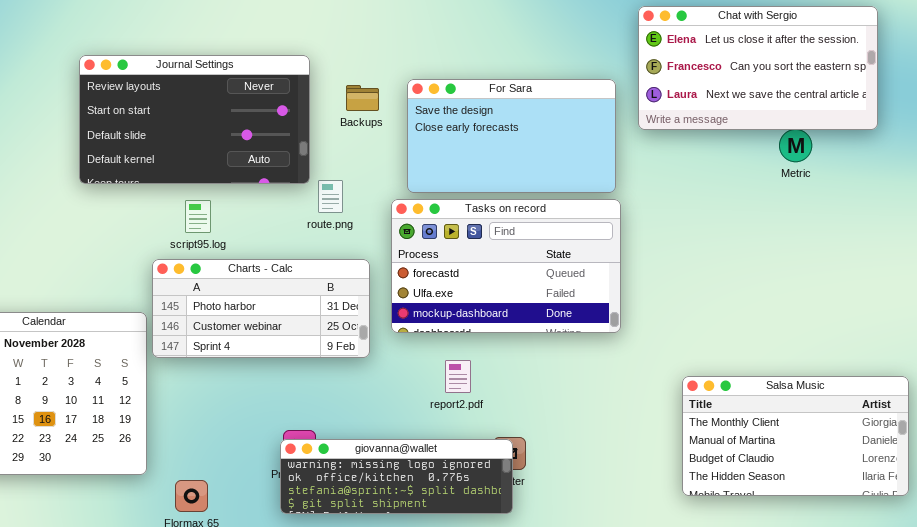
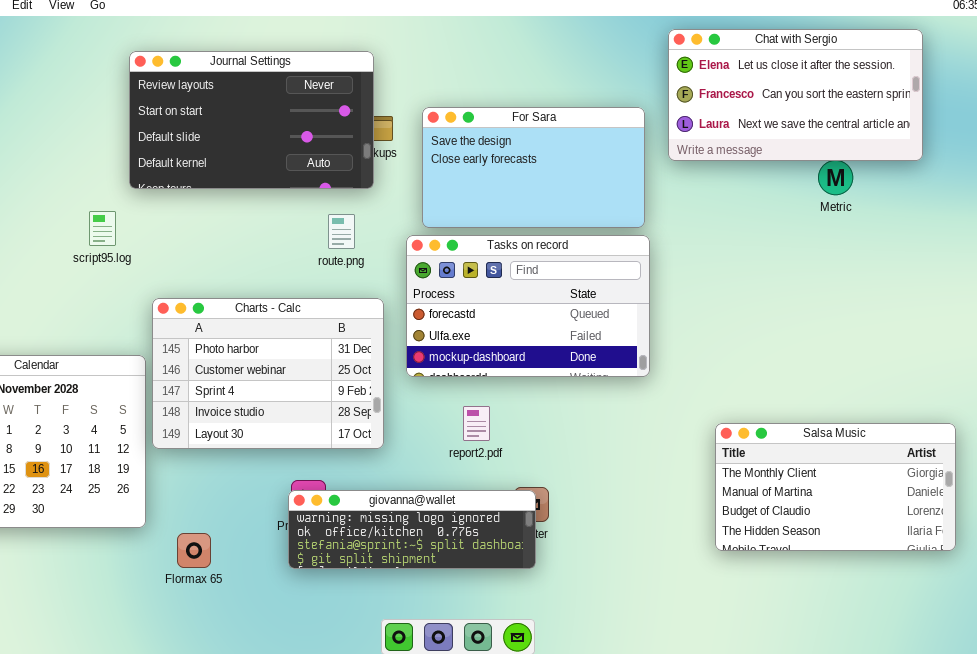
Journal Settings: [79,55,310,184] -> [129,51,374,189], moved
script95.log: [185,200,211,233] -> [89,211,116,246], moved
Charts - Calc: [152,259,370,358] -> [152,298,384,449], resized

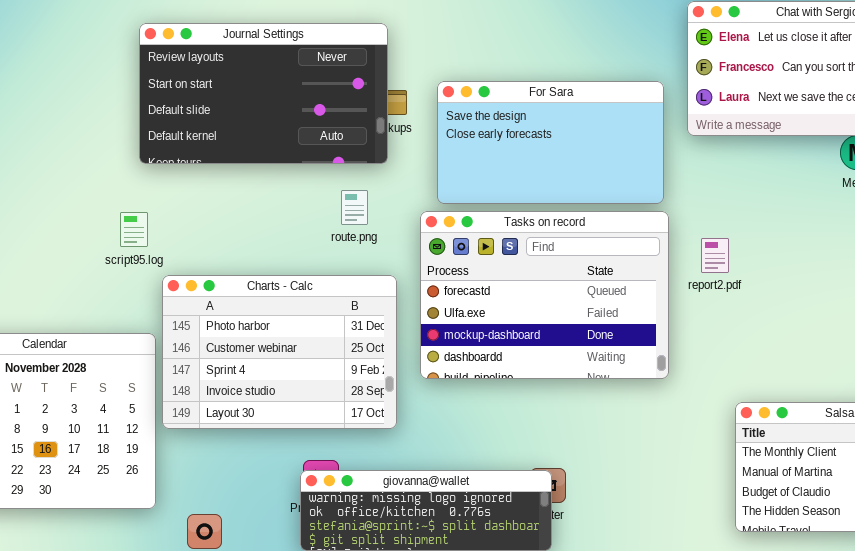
script95.log: [89,211,116,246] -> [120,212,148,247], moved
Tasks on record: [406,235,650,377] -> [420,211,669,379], resized
report2.pdf: [463,406,490,441] -> [701,238,729,273], moved

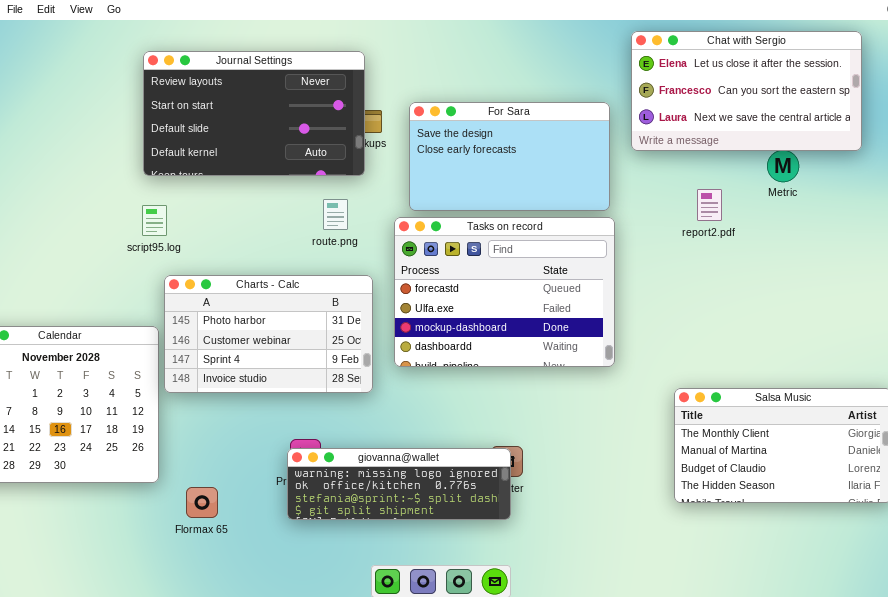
script95.log: [120,212,148,247] -> [142,205,167,236], moved
report2.pdf: [701,238,729,273] -> [697,189,722,221], moved
Charts - Calc: [162,275,397,429] -> [164,275,373,393], resized

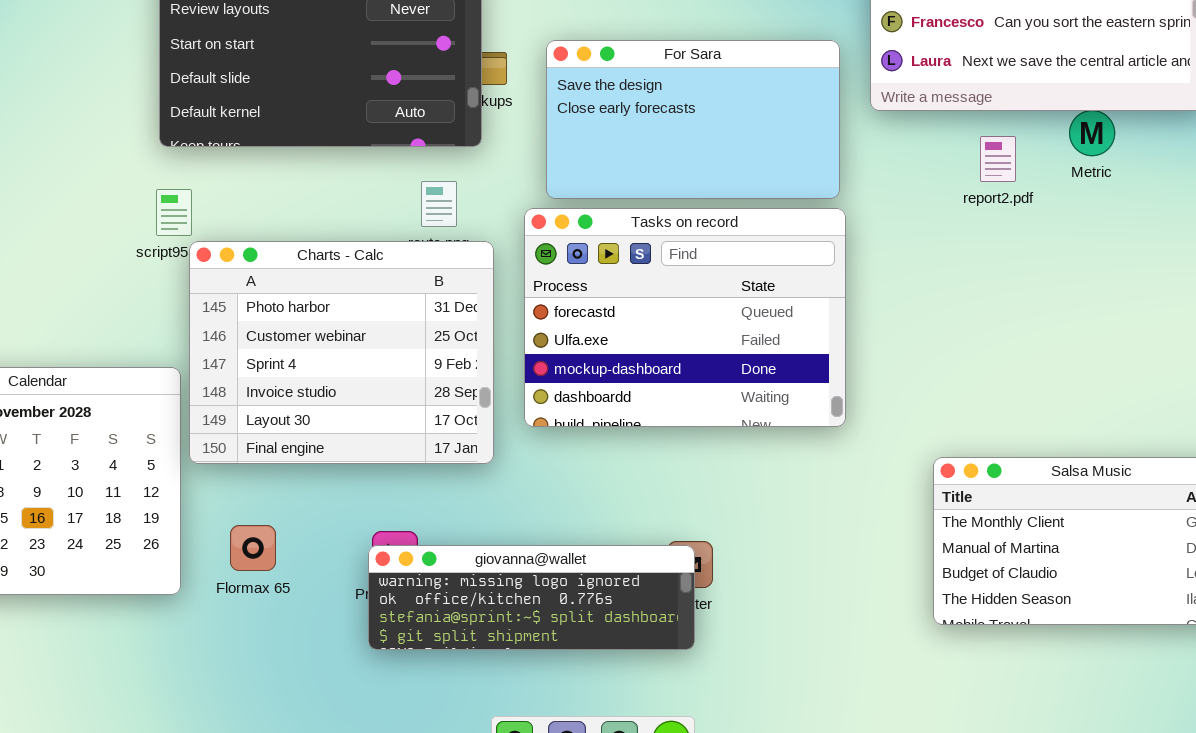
report2.pdf: [697,189,722,221] -> [980,136,1016,182], moved
Charts - Calc: [164,275,373,393] -> [189,241,494,464], resized
Flormax 65: [186,487,218,518] -> [230,525,276,571], moved

